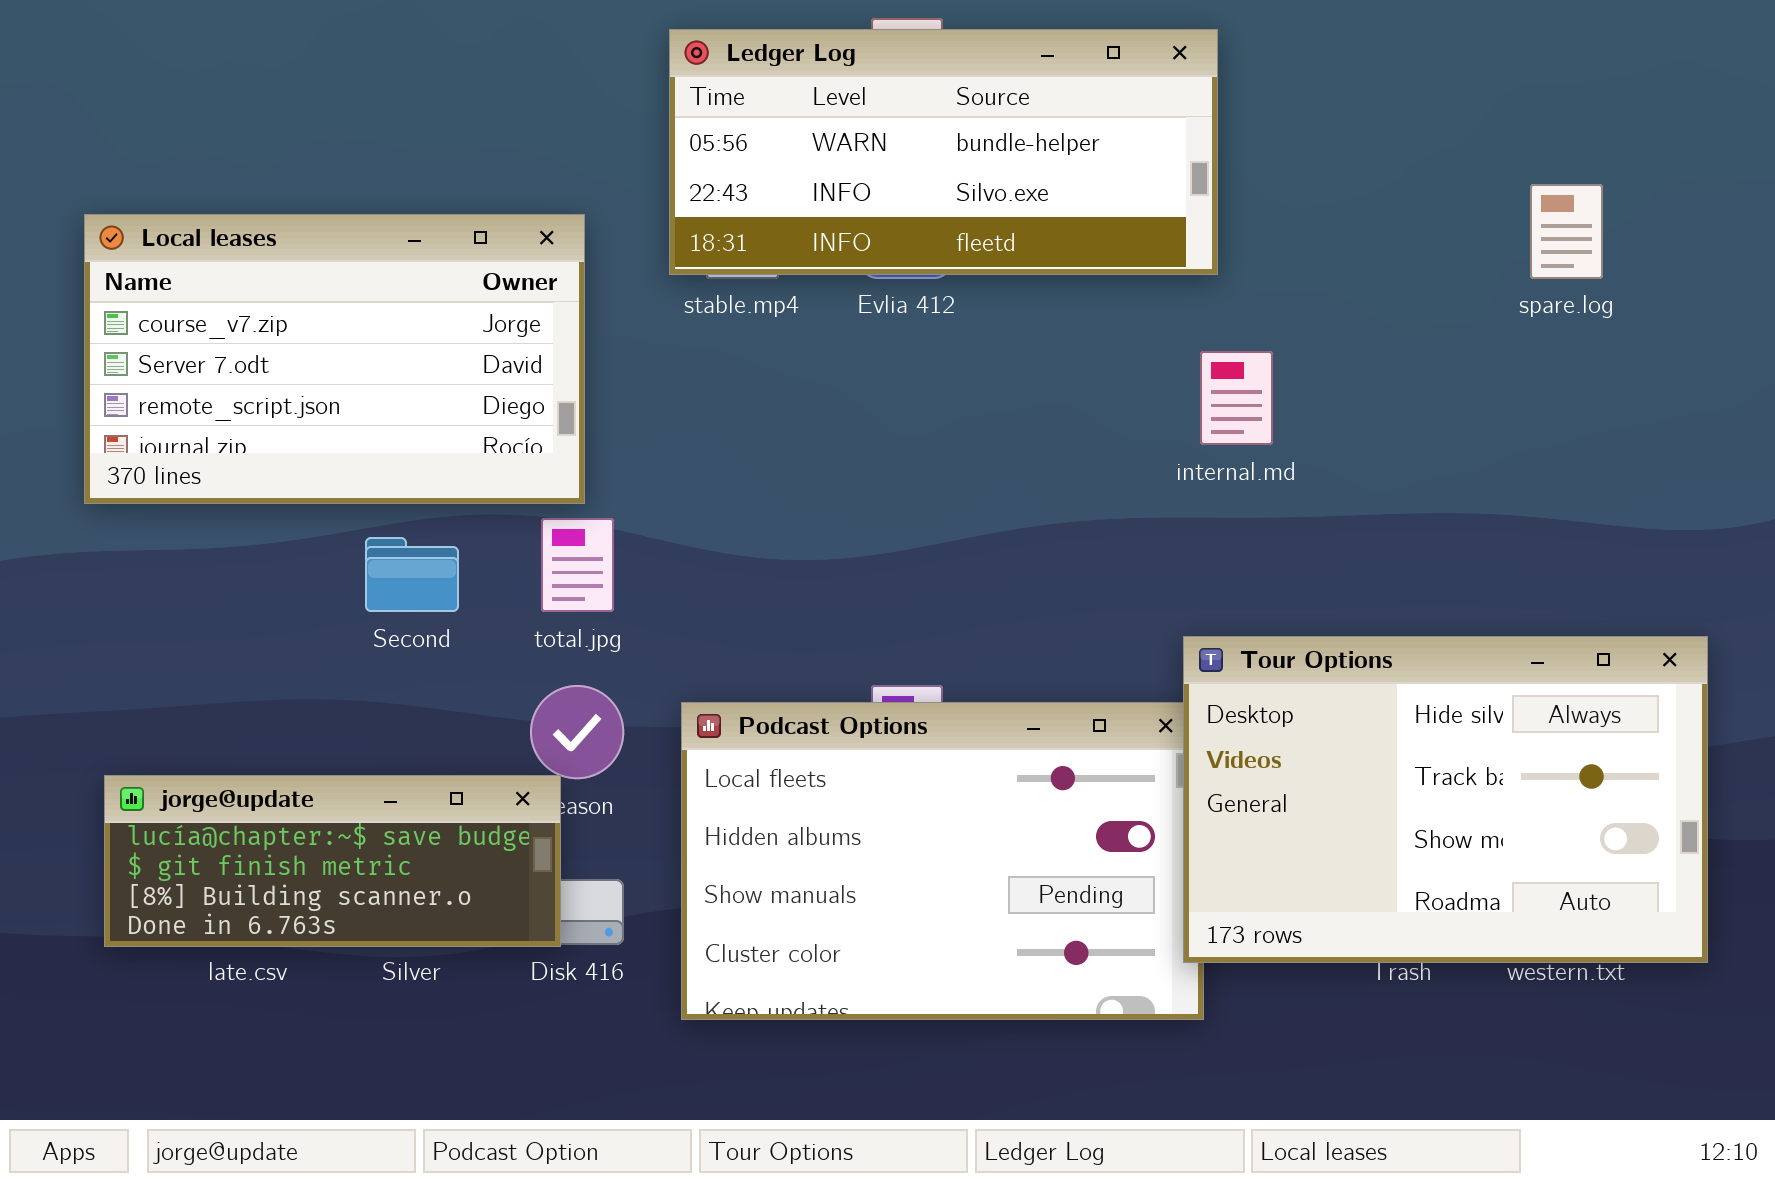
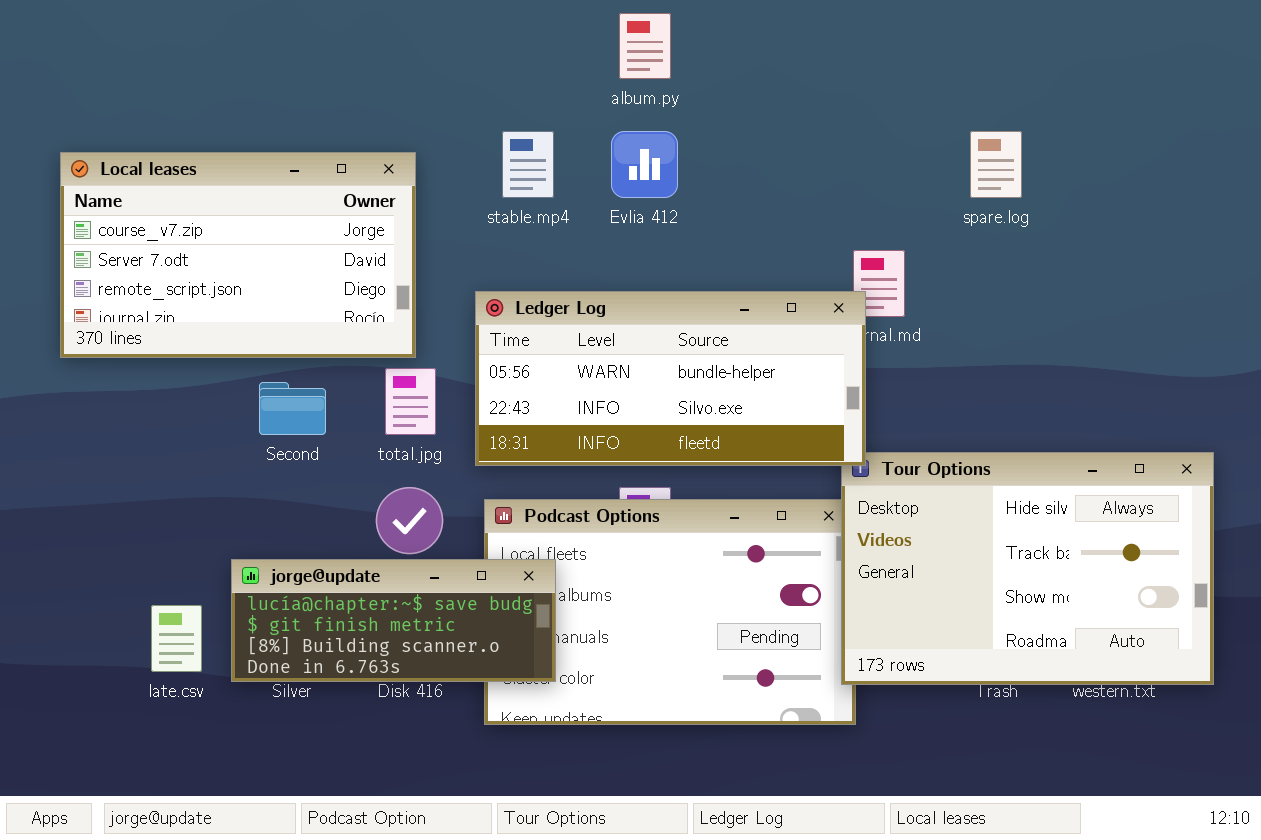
Ledger Log: [669,29,1218,275] -> [475,291,866,466], moved
spare.log: [1530,184,1603,279] -> [970,131,1022,198], moved
jorge@update: [104,775,561,947] -> [231,559,556,682], moved

